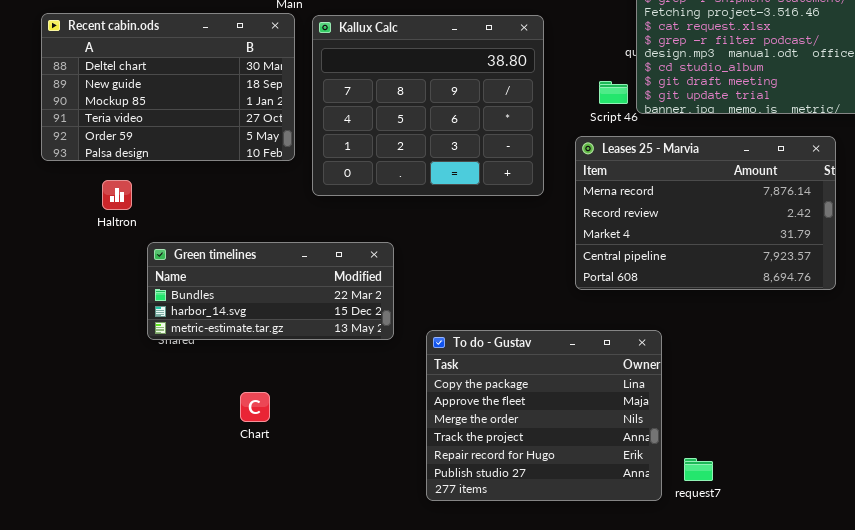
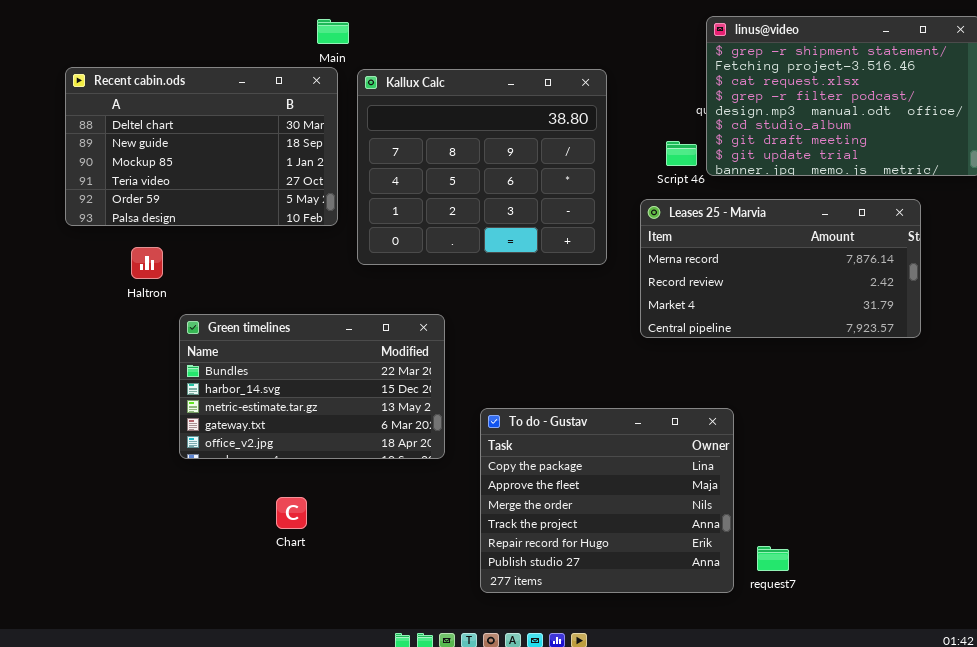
Leases 25 - Marvia: [575,136,836,290] -> [640,199,921,338], resized
Green timelines: [147,242,394,340] -> [179,314,445,459], resized
Chart: [240,392,270,422] -> [276,497,307,529], moved

